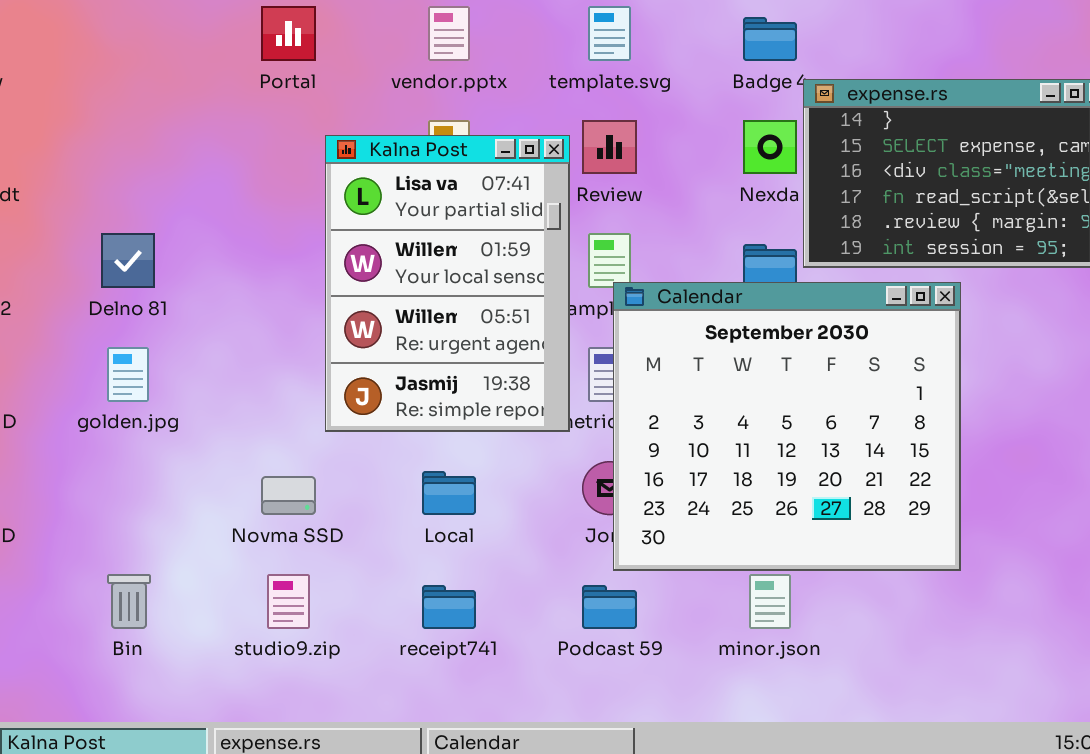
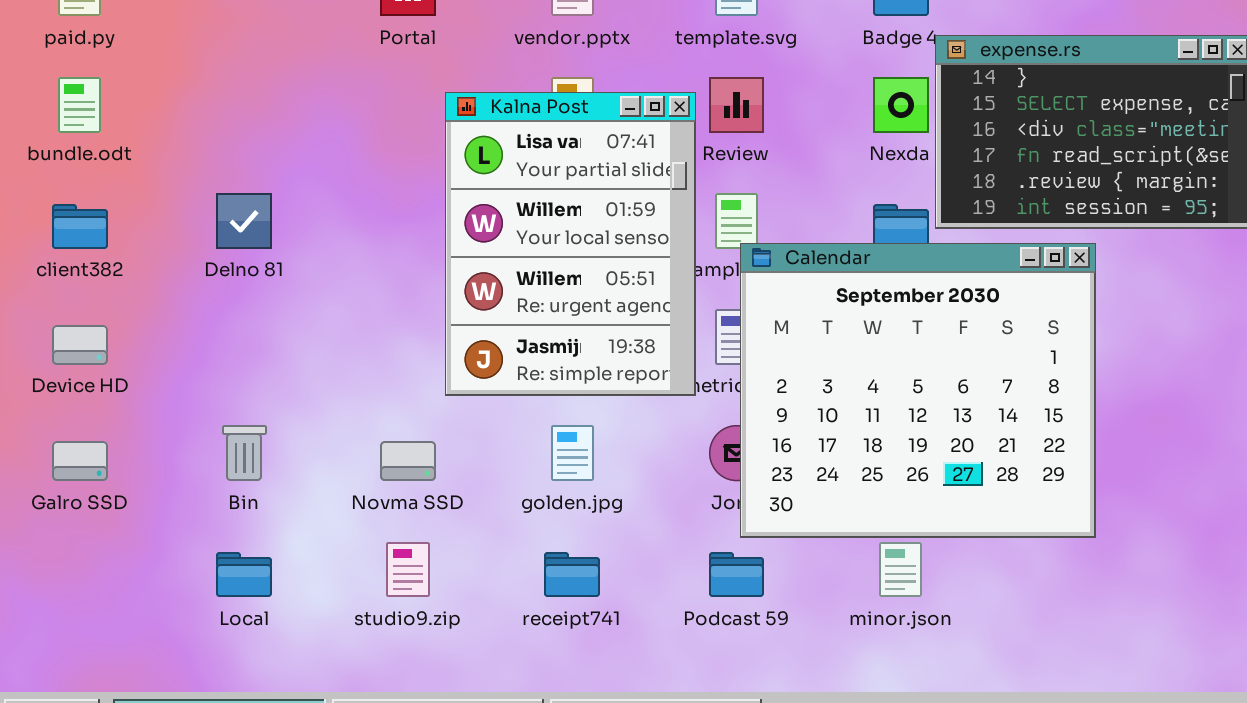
golden.jpg: [107,347,149,402] -> [551,425,594,481], moved
Local: [422,471,476,515] -> [216,552,272,597], moved
Bin: [107,574,151,629] -> [222,425,267,481], moved

